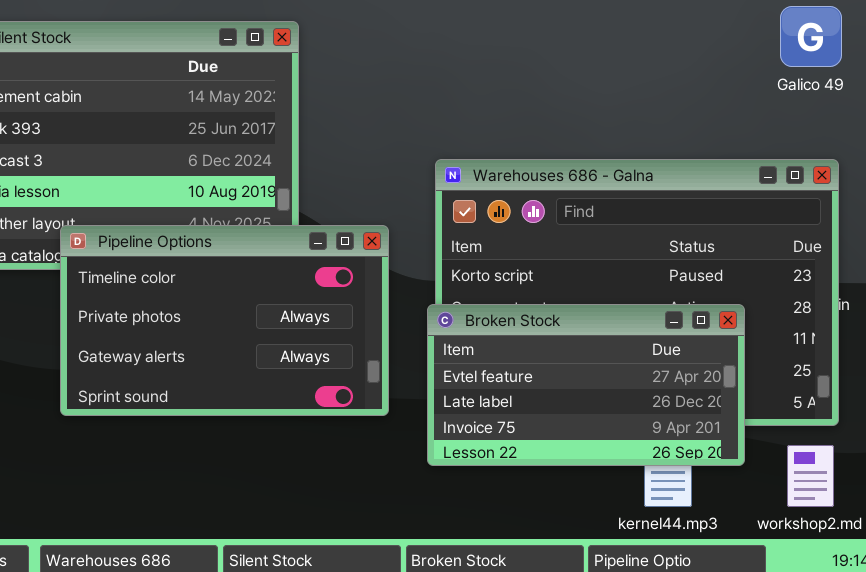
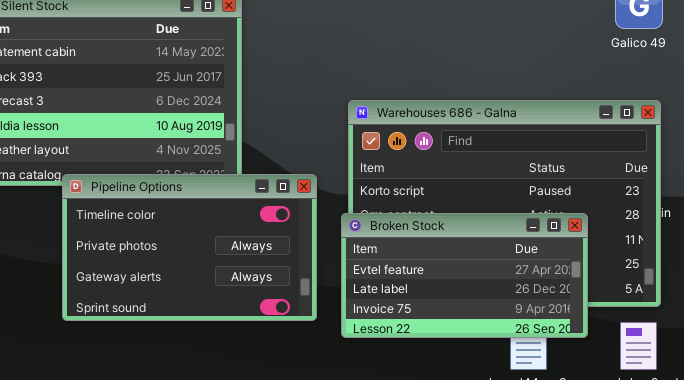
Pipeline Options: [60,225,389,416] -> [62,174,317,321], moved

